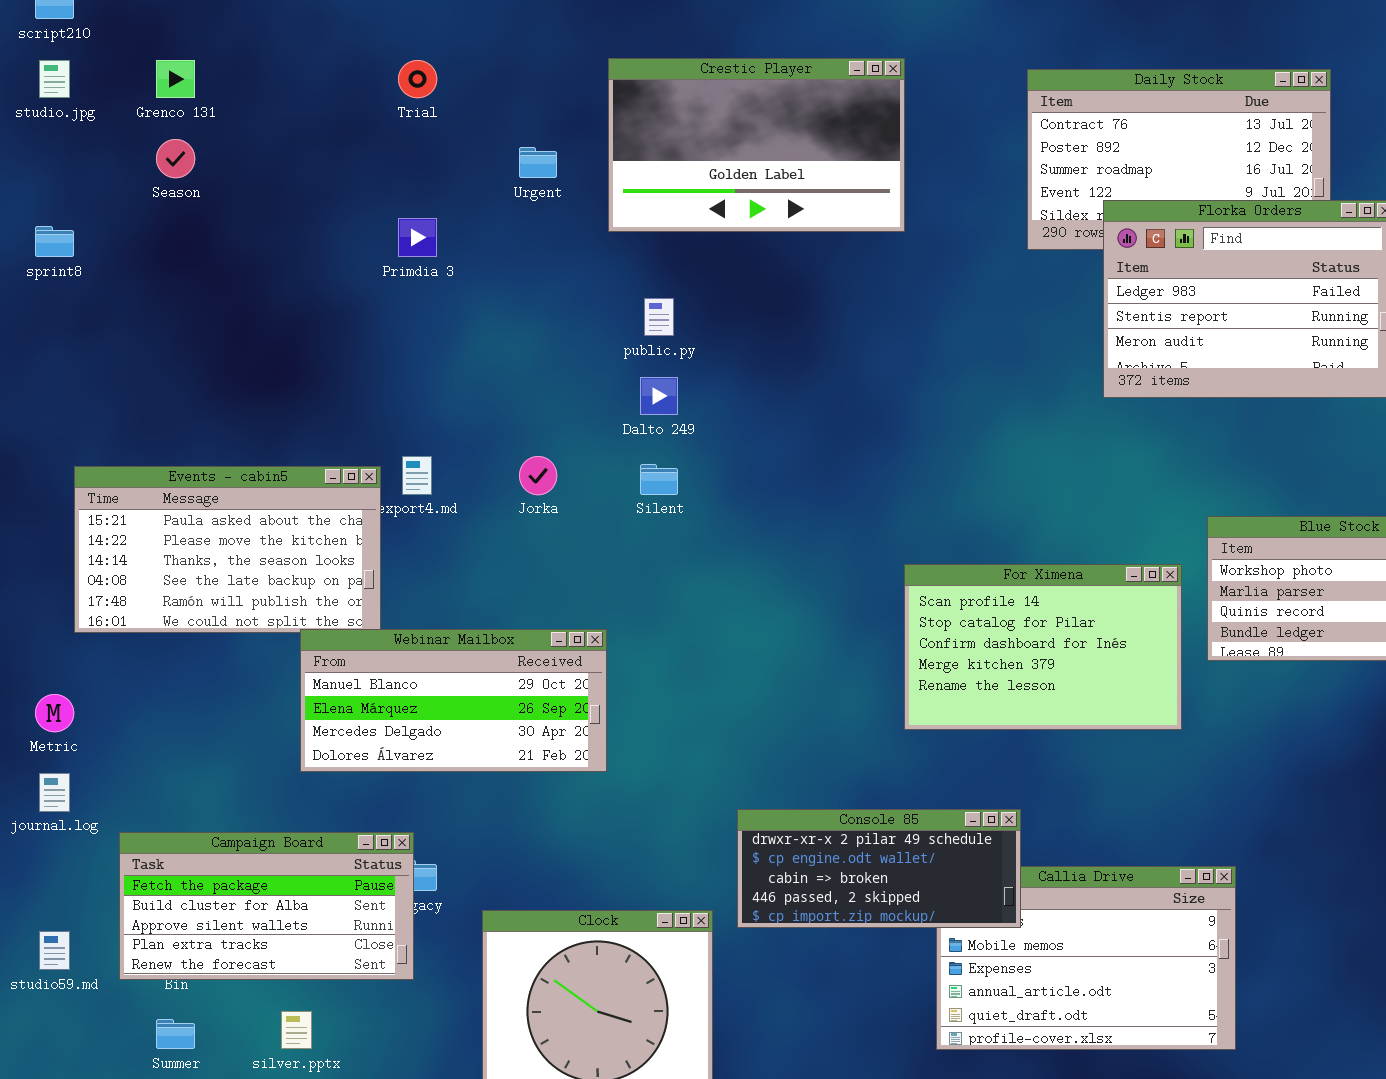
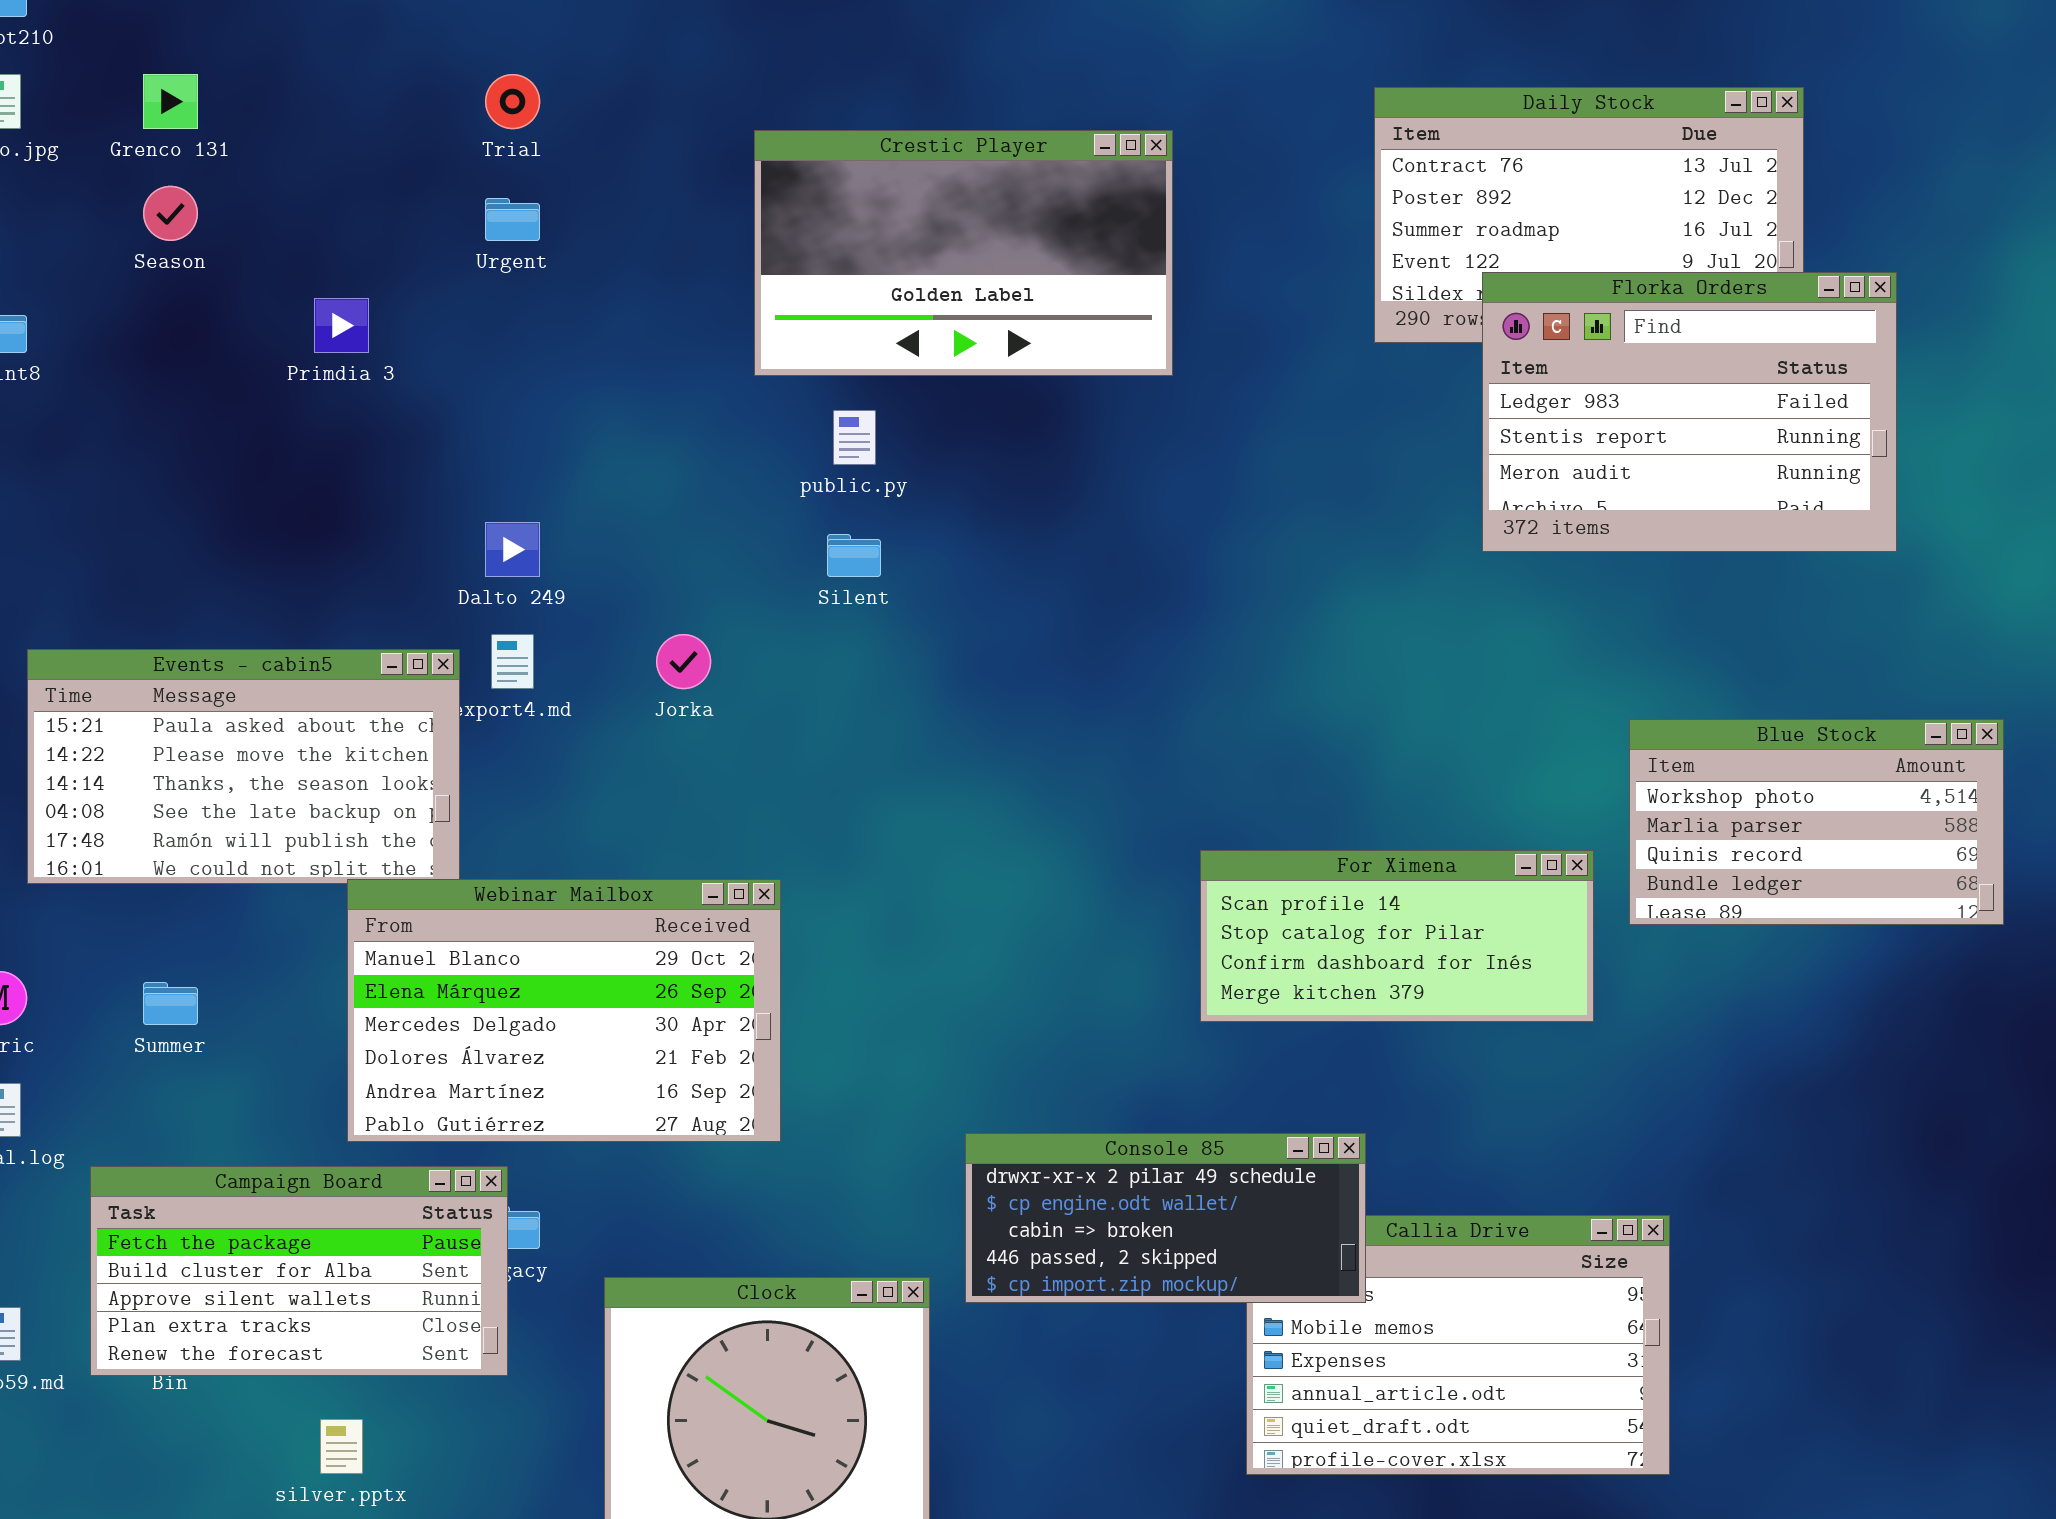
Crestic Player: [608,58,905,232] -> [754,130,1173,376], moved
Urgent: [519,147,557,178] -> [485,198,540,241], moved
Primdia 3: [398,218,437,257] -> [314,298,369,353], moved
Dalto 249: [640,377,678,415] -> [485,522,540,577], moved
Silent: [640,464,678,495] -> [827,534,881,577], moved
For Ximena: [904,564,1182,730] -> [1200,850,1594,1022], resized
Webinar Mailbox: [300,629,607,772] -> [347,879,781,1142], resized
Summer: [156,1019,195,1049] -> [143,982,198,1025], moved

